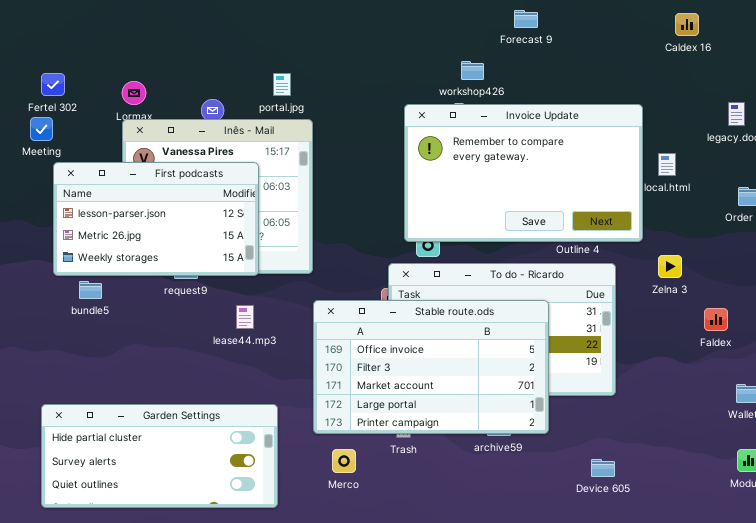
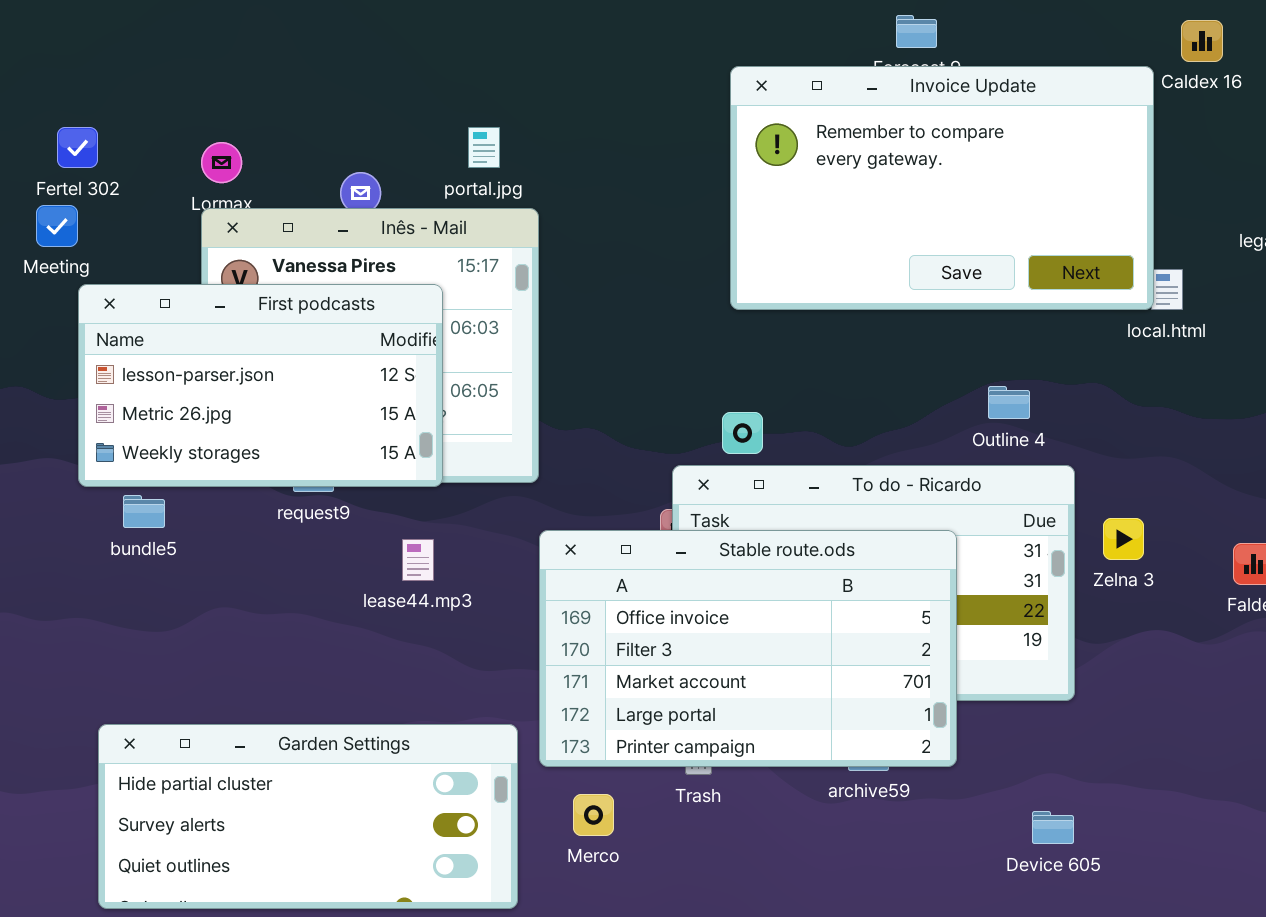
Invoice Update: [404,104,643,242] -> [730,66,1154,310], moved
Zelna 3: [658,255,682,278] -> [1103,518,1144,560], moved
Garden Settings: [41,404,278,508] -> [98,724,518,909], moved

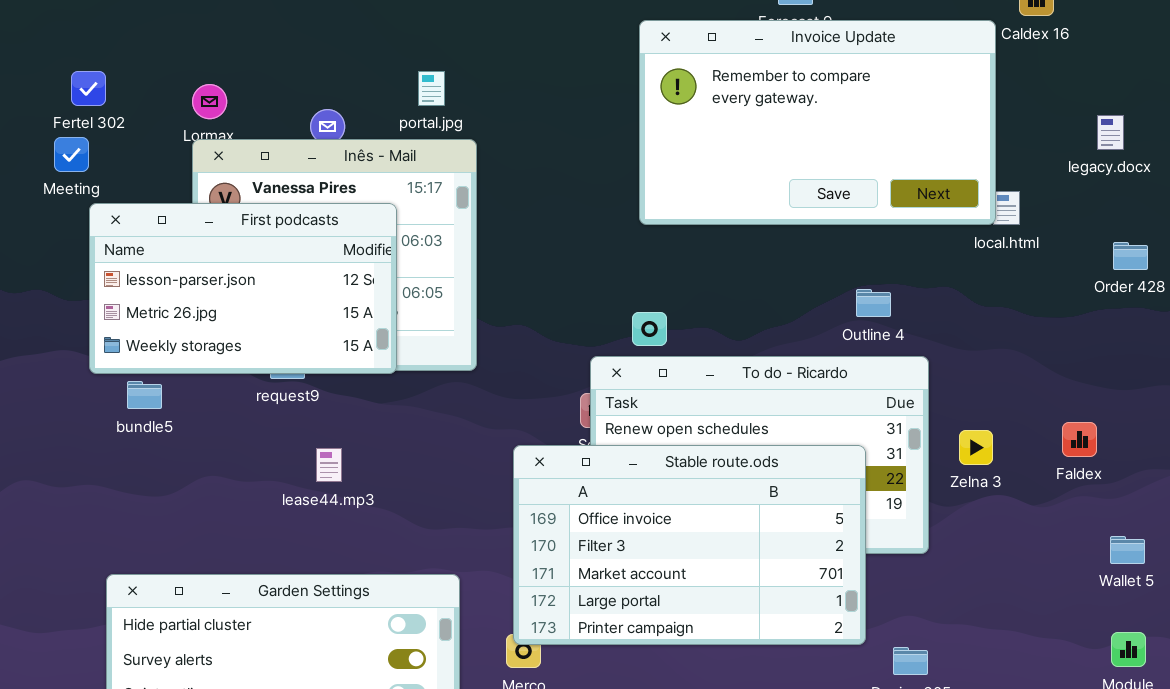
Zelna 3: [1103,518,1144,560] -> [959,430,993,465], moved
Stable route.ods: [539,530,957,767] -> [513,445,866,645], moved
lease44.mp3: [402,539,434,581] -> [316,448,342,482], moved

